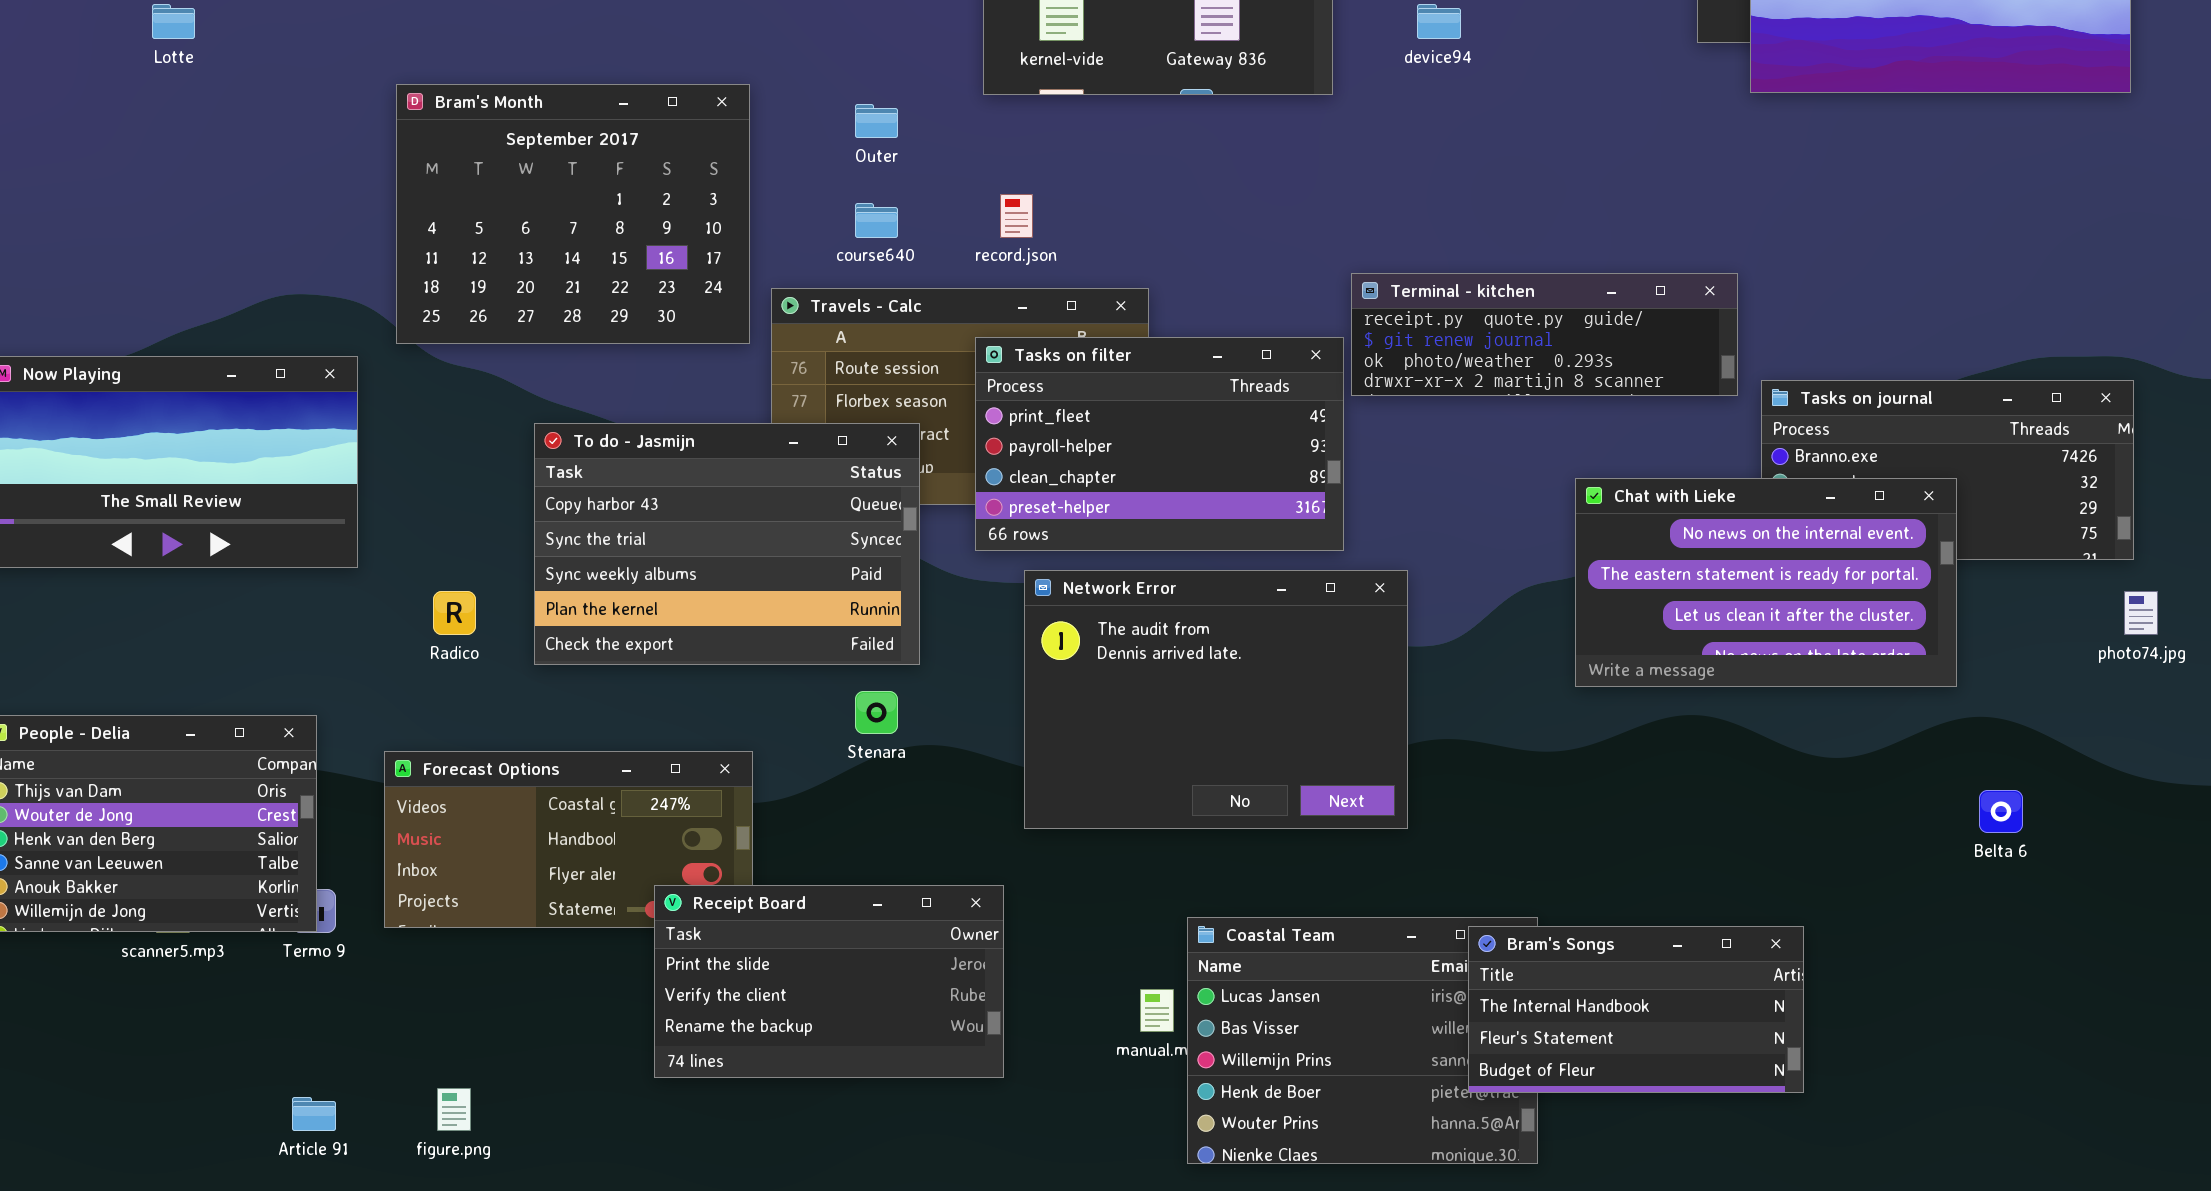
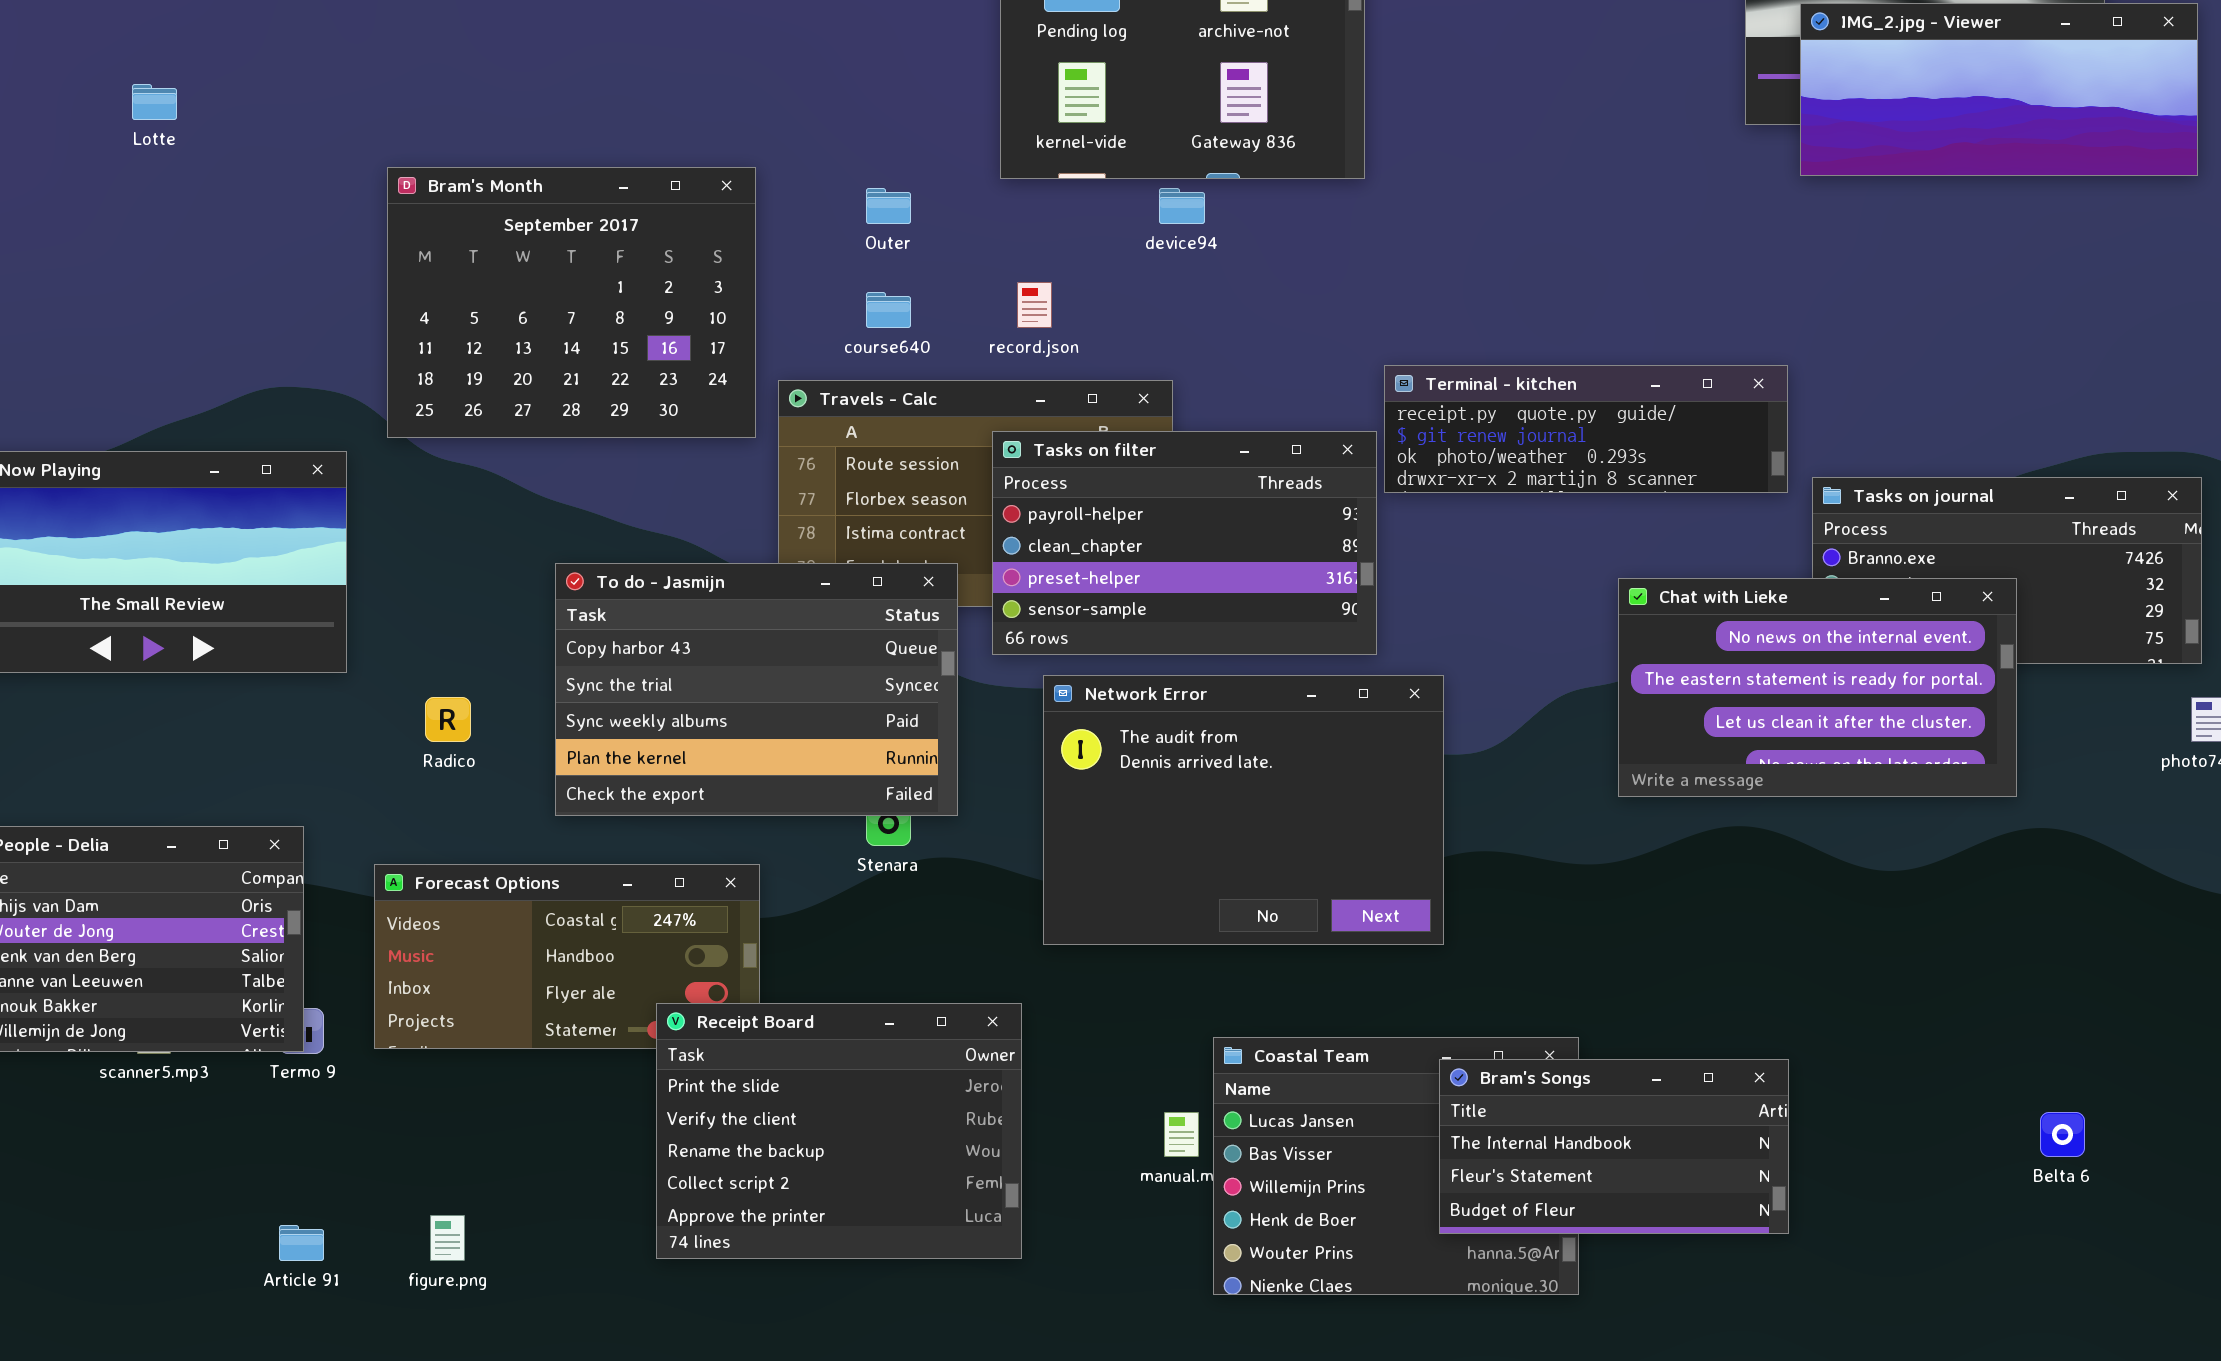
device94: [1417,4,1461,39] -> [1159,188,1205,224], moved
Tasks on filter: [975,337,1344,551] -> [992,431,1377,655], scrolled down 1 row
To do - Jasmijn: [534,423,920,665] -> [555,563,958,816], moved
Belta 6: [1979,790,2023,833] -> [2040,1112,2085,1157], moved
Receipt Board: [654,885,1004,1078] -> [656,1003,1022,1259], resized
Bram's Songs: [1468,926,1804,1093] -> [1439,1059,1789,1234], moved

